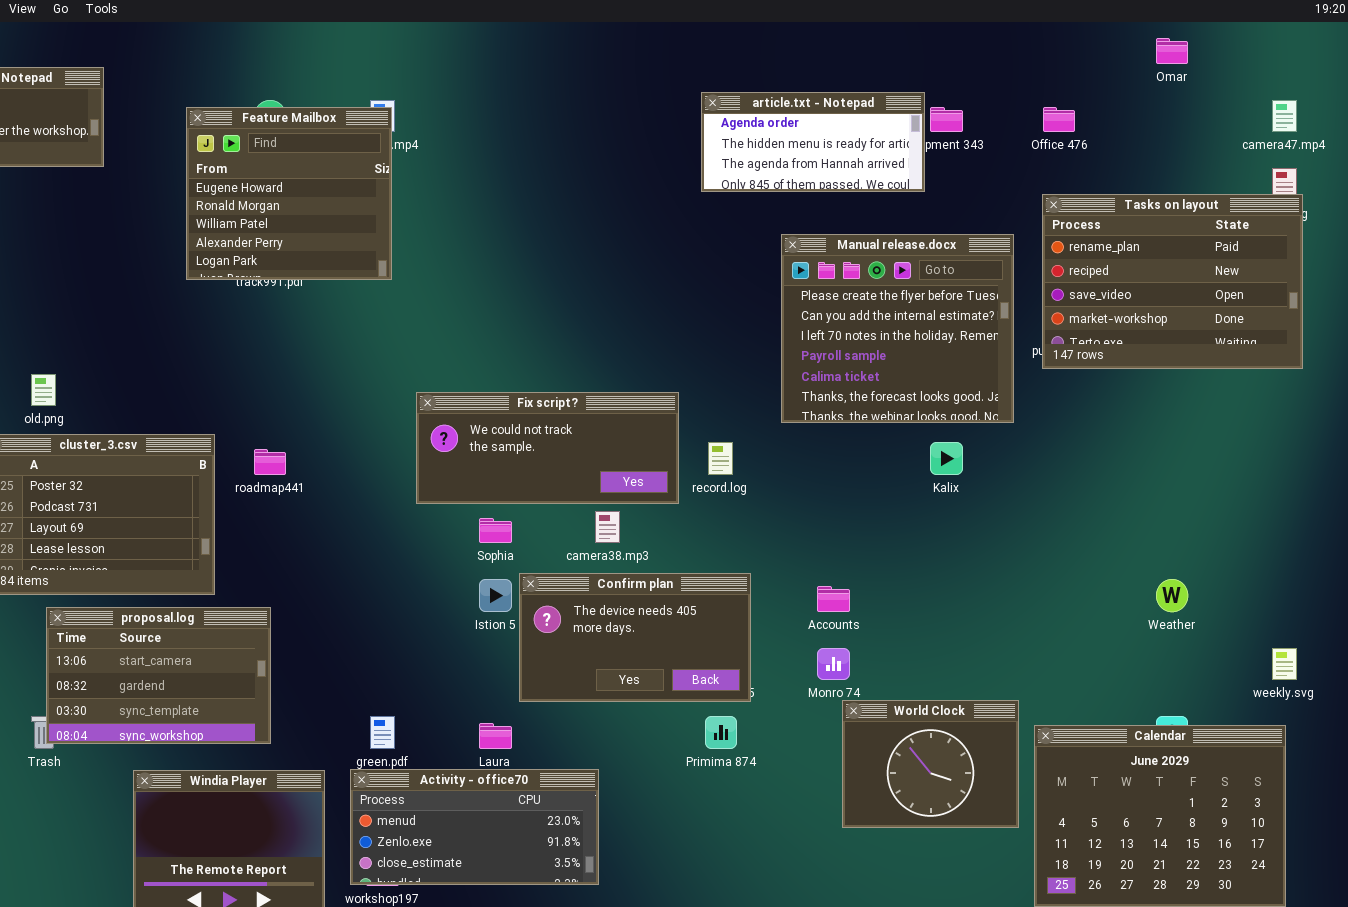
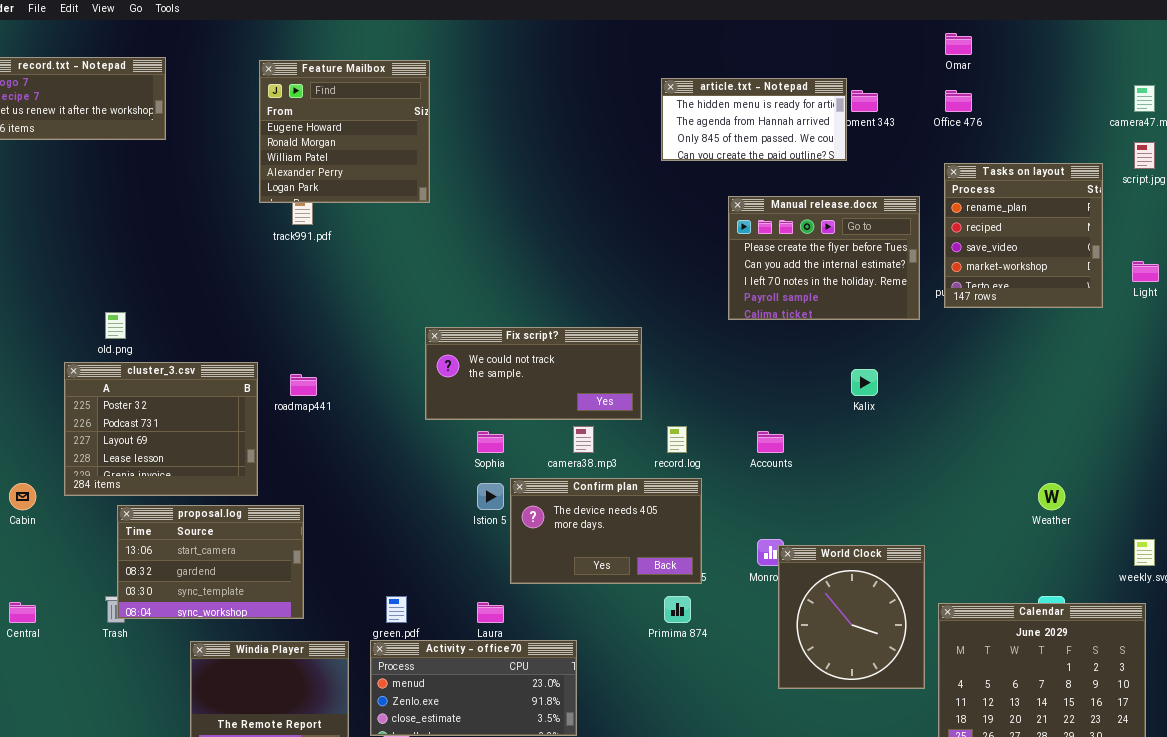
Omar: [1156,38,1188,64] -> [945,33,972,55], moved
article.txt - Notepad: [701,92,925,192] -> [661,78,847,161], scrolled down 1 row
Feature Mailbox: [186,107,392,280] -> [259,60,430,203], moved
Tasks on layout: [1042,194,1303,369] -> [944,163,1103,308], resized
Manual release.docx: [781,234,1014,423] -> [728,196,920,320], resized
record.log: [708,442,733,475] -> [667,426,687,453], moved
Accounts: [817,586,850,612] -> [757,431,784,453], moved
World Clock: [842,700,1019,828] -> [778,545,925,689], resized

